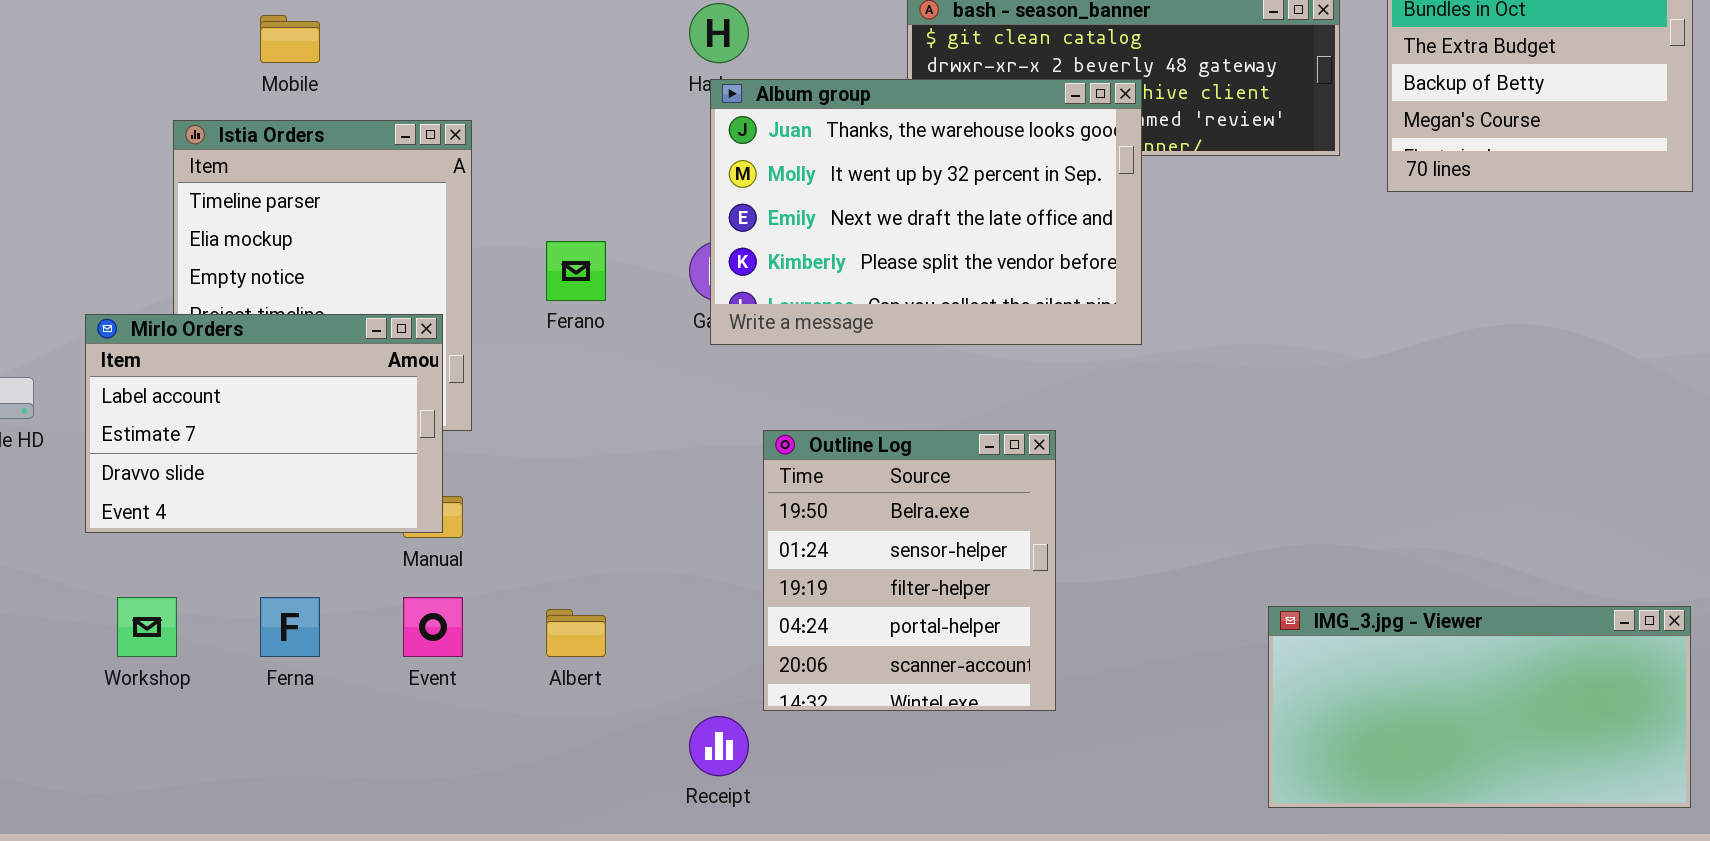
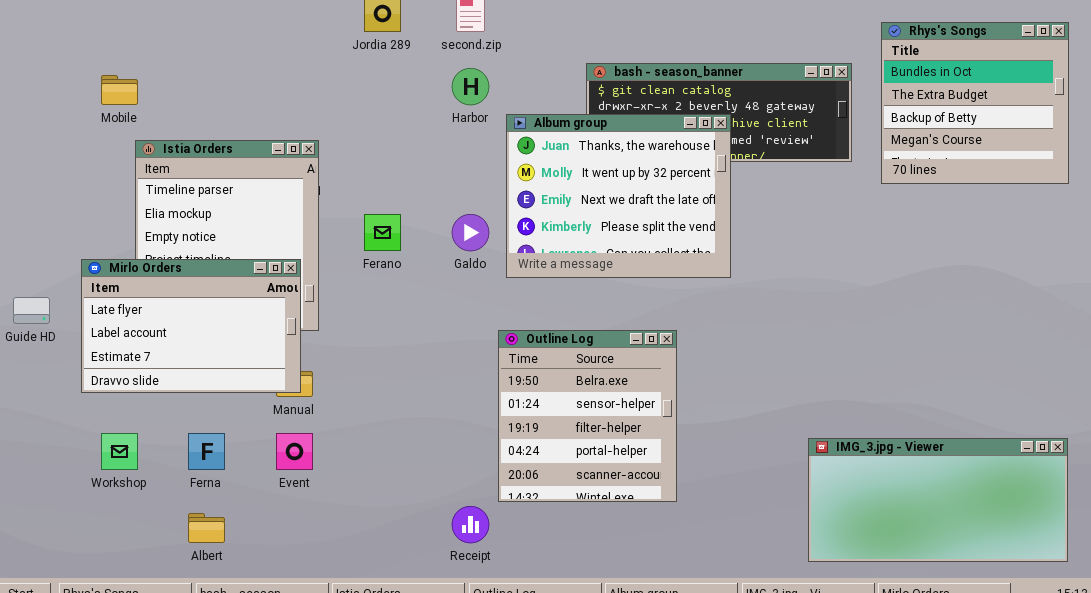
Mobile: [260,15,320,63] -> [101,75,138,105], moved
Album group: [710,79,1142,345] -> [506,114,731,278], resized
Mirlo Orders: [85,314,443,533] -> [81,259,301,393], scrolled up 1 row
Albert: [546,609,606,657] -> [188,513,225,543], moved

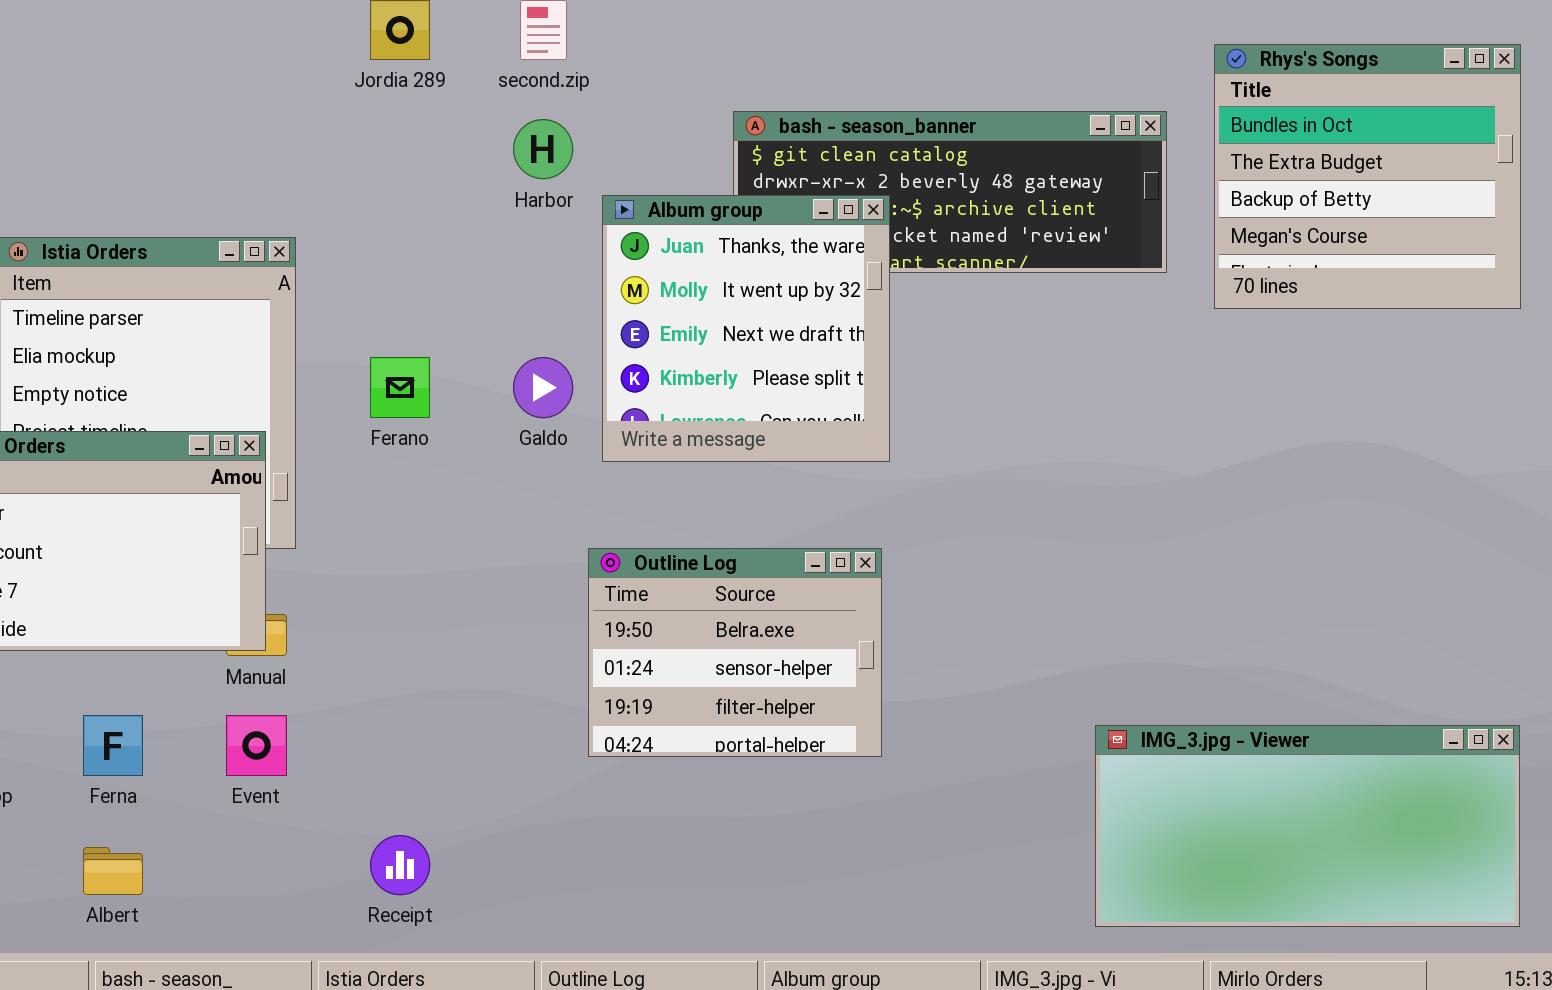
Album group: [506,114,731,278] -> [602,195,890,462], resized
Outline Log: [498,330,677,502] -> [588,548,882,757], resized
Receipt: [452,506,489,543] -> [370,835,430,895], moved

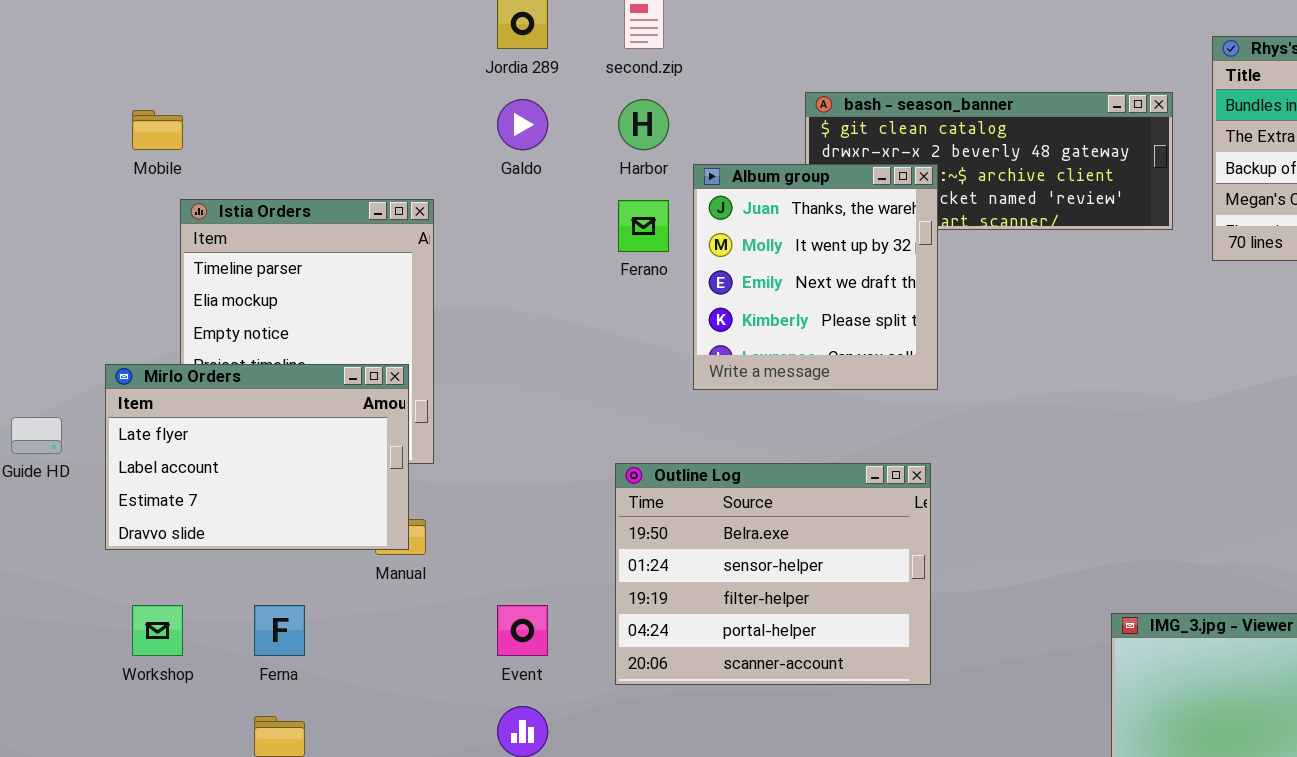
Ferano: [370,357,430,418] -> [618,200,669,252], moved
Galdo: [513,357,573,418] -> [497,99,548,150], moved
Outline Log: [588,548,882,757] -> [615,463,931,685], resized
Event: [226,715,287,776] -> [497,605,548,656], moved

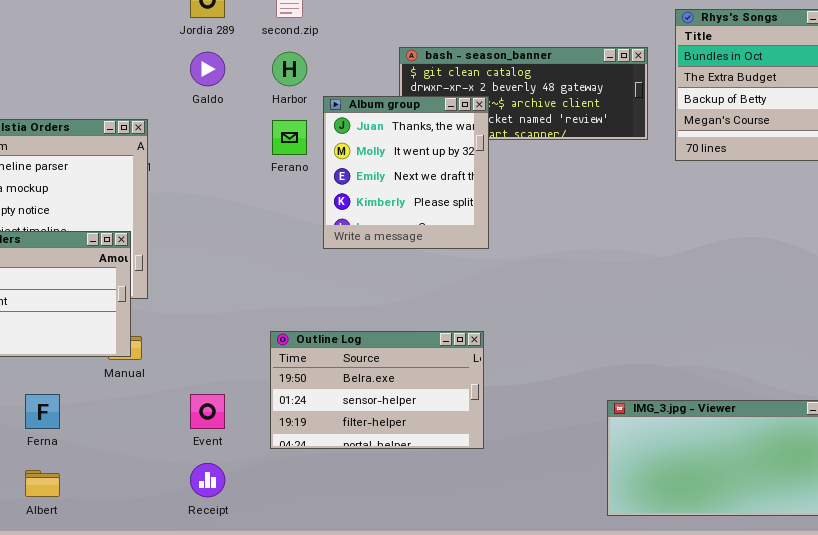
Outline Log: [615,463,931,685] -> [270,331,484,449], resized

